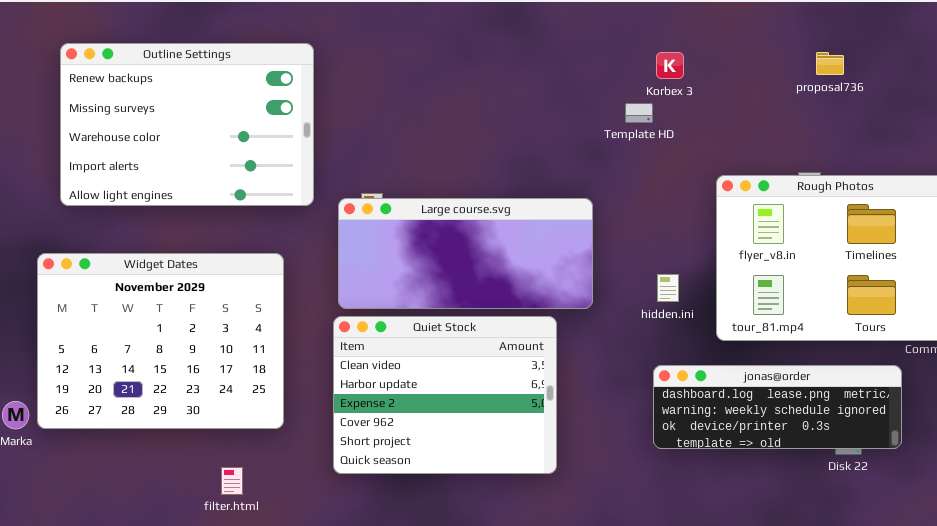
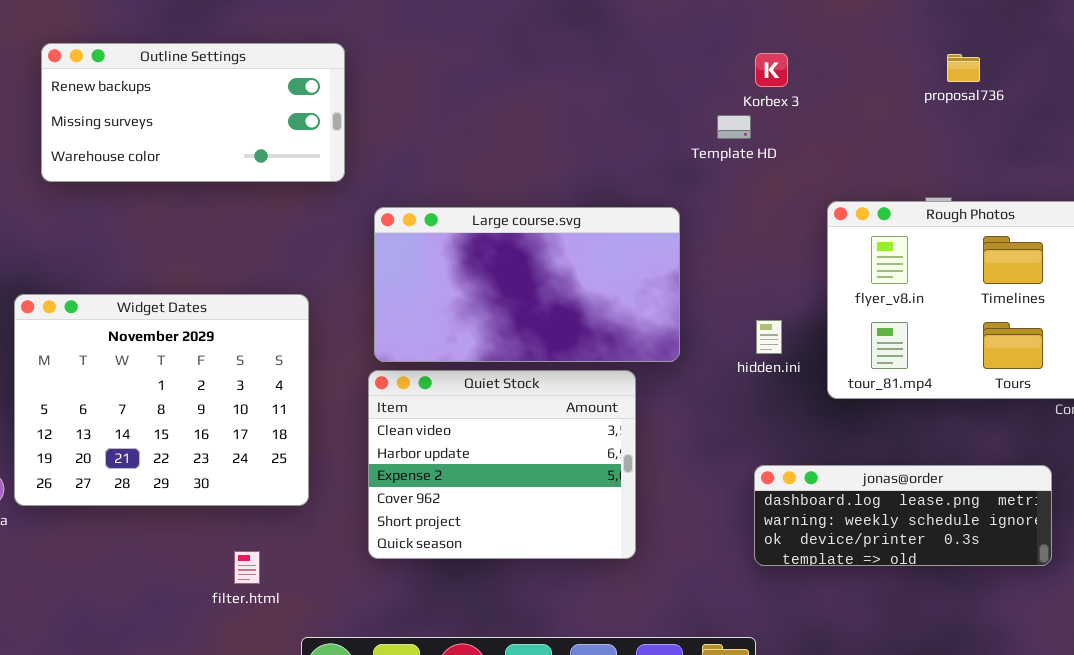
Outline Settings: [60,43,314,206] -> [41,43,345,182], resized
Large course.svg: [338,198,593,309] -> [374,207,680,362], resized
jonas@order: [653,365,902,449] -> [754,465,1052,566], moved

